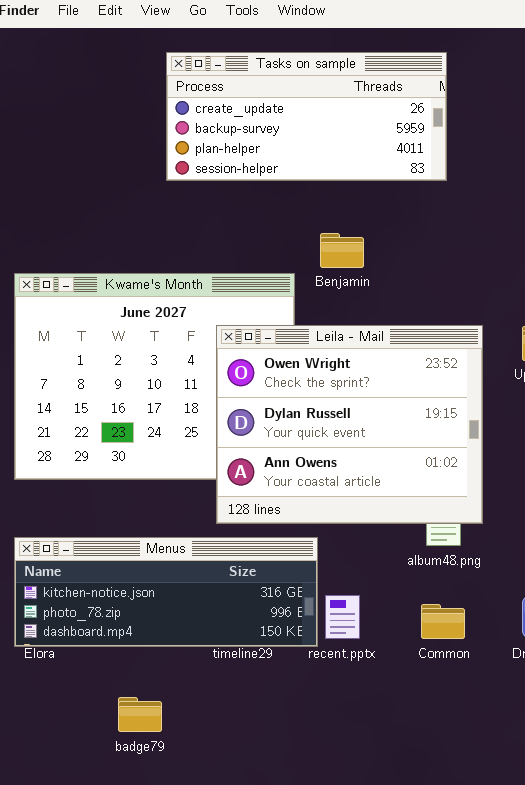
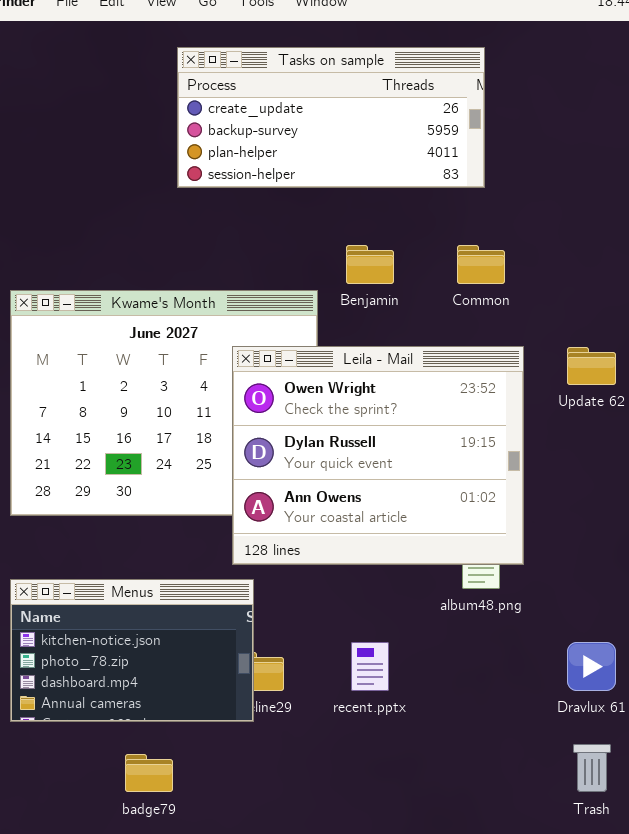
Menus: [14,537,318,647] -> [10,579,254,722], resized
Common: [421,604,465,639] -> [457,245,505,284], moved

